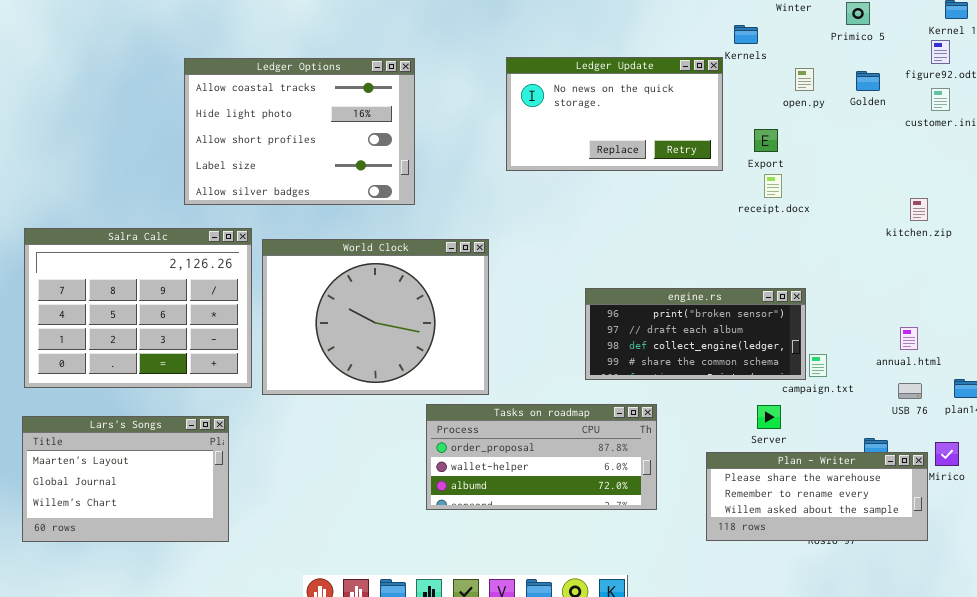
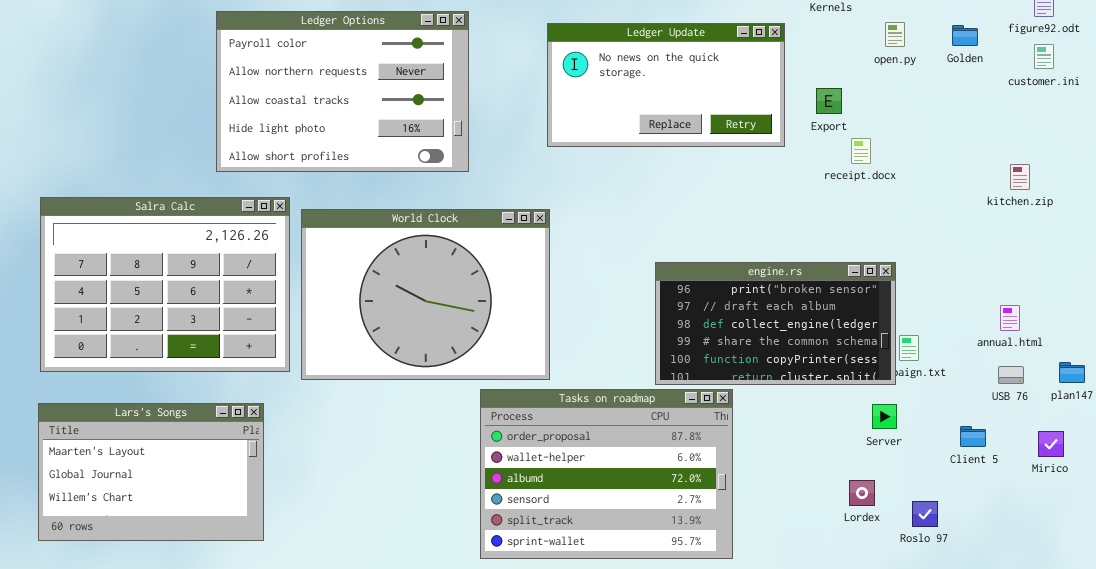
Ledger Update: [506,57,723,171] -> [547,23,785,147], moved
Ledger Options: [184,58,415,205] -> [216,11,469,172], scrolled up 2 rows
Export: [754,129,778,152] -> [816,88,842,114], moved
engine.rs: [585,288,806,380] -> [655,262,896,385], resized
Tasks on roadmap: [426,404,657,510] -> [480,389,733,559], resized
Server: [757,405,781,429] -> [872,404,897,429], moved
Plan - Writer: [706,452,928,541] -> none, closed

